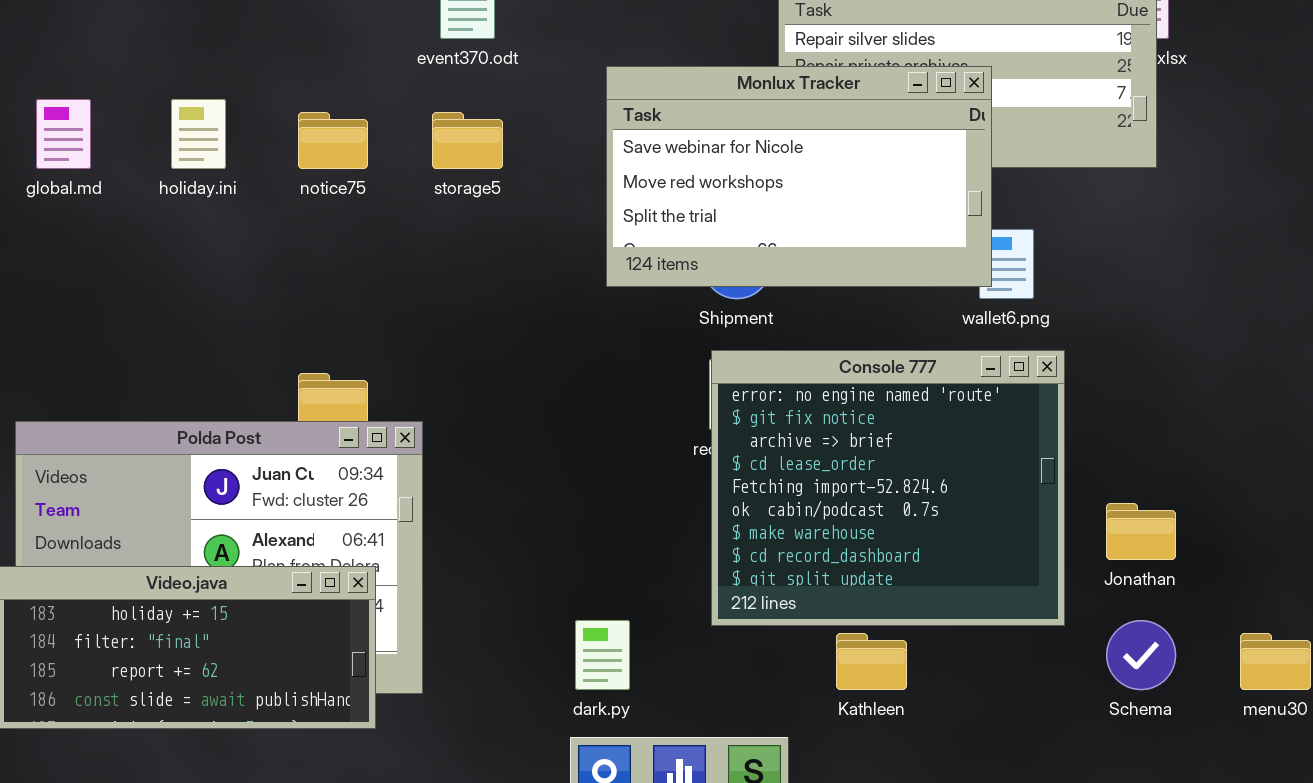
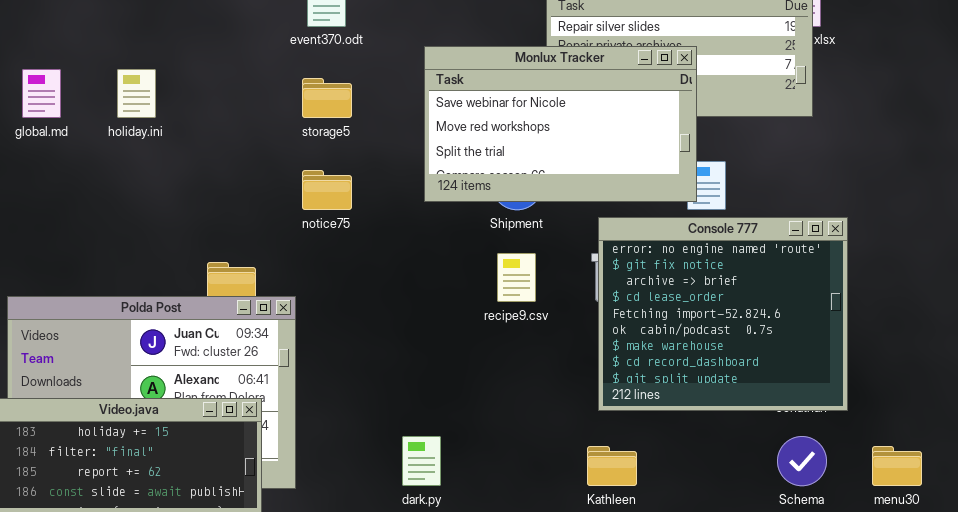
notice75: [298,112,368,169] -> [302,170,352,210], moved
Console 777: [711,350,1065,626] -> [598,217,848,411], moved

